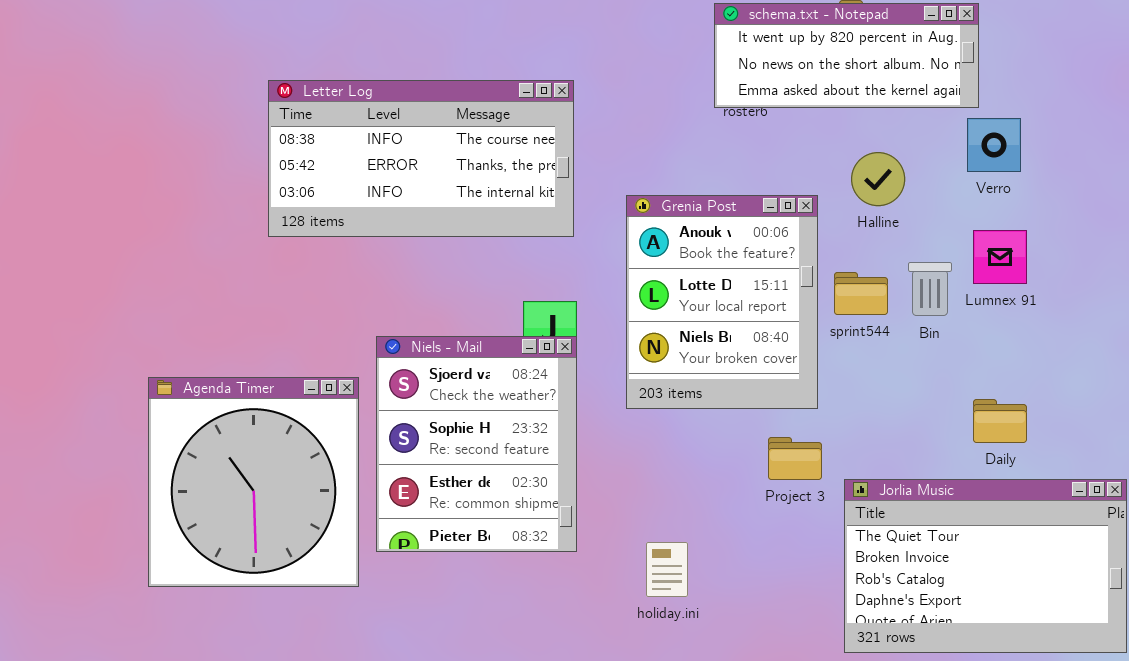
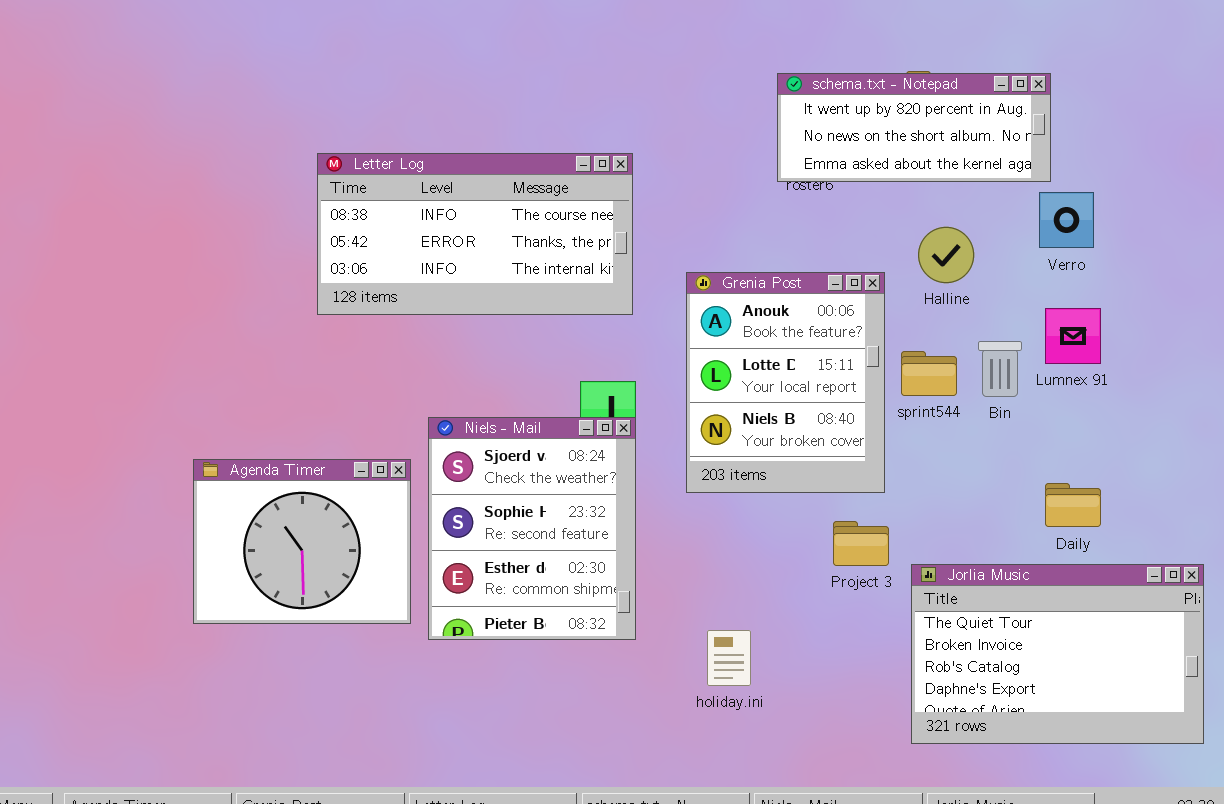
Agenda Timer: [148,377,359,587] -> [193,459,411,624], resized

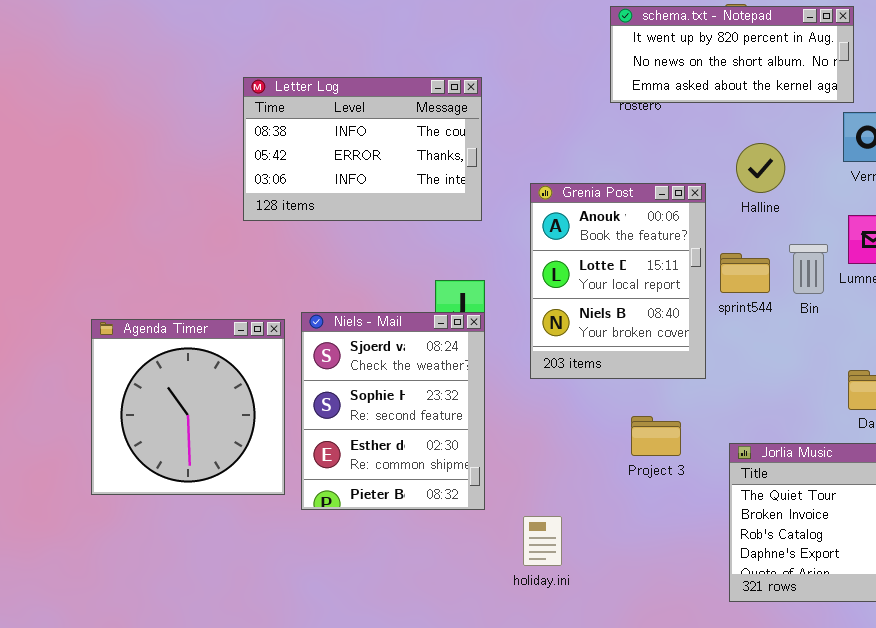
Letter Log: [317,153,633,315] -> [243,77,482,221], resized
Agenda Timer: [193,459,411,624] -> [91,319,285,495], resized
Project 3: [833,521,889,566] -> [631,416,681,456], moved
holiday.ini: [707,630,751,686] -> [523,516,562,566], moved

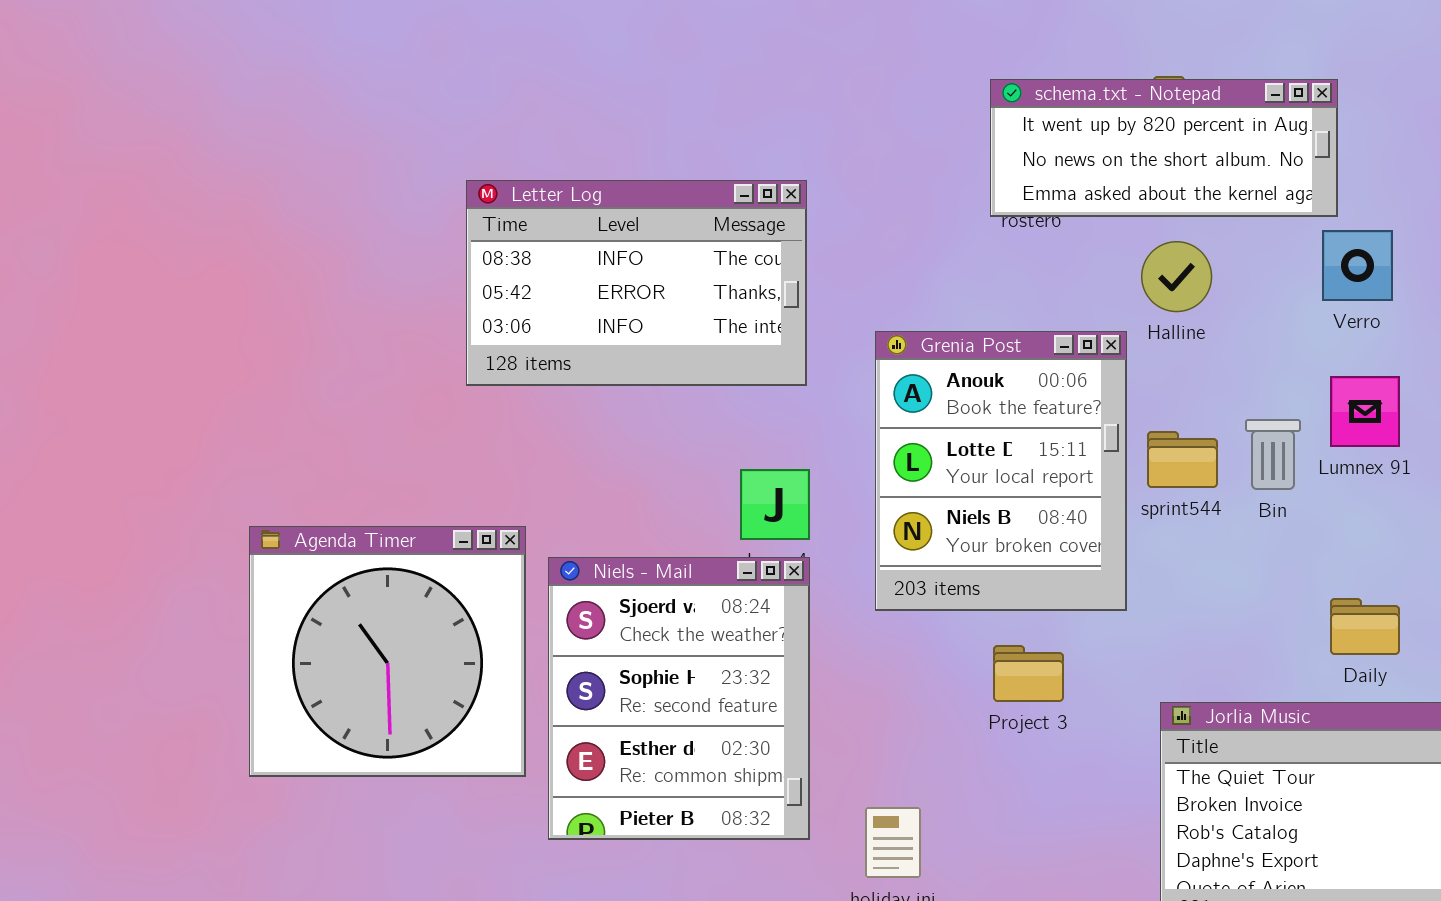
Halline: [736,143,785,193] -> [1141,241,1212,312], moved
Niels - Mail: [301,312,485,510] -> [548,557,810,840], moved
Project 3: [631,416,681,456] -> [993,645,1064,702], moved

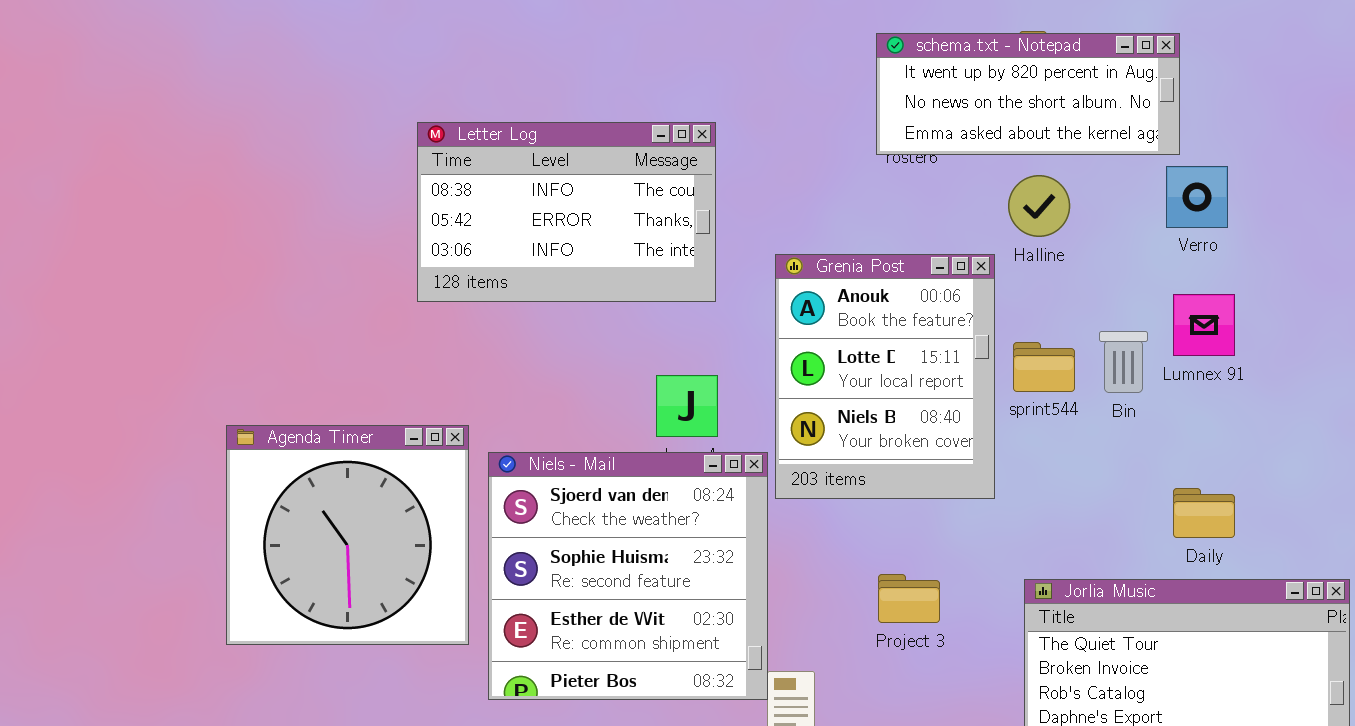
Niels - Mail: [548,557,810,840] -> [488,452,768,700], resized
Project 3: [993,645,1064,702] -> [878,574,940,623], moved

